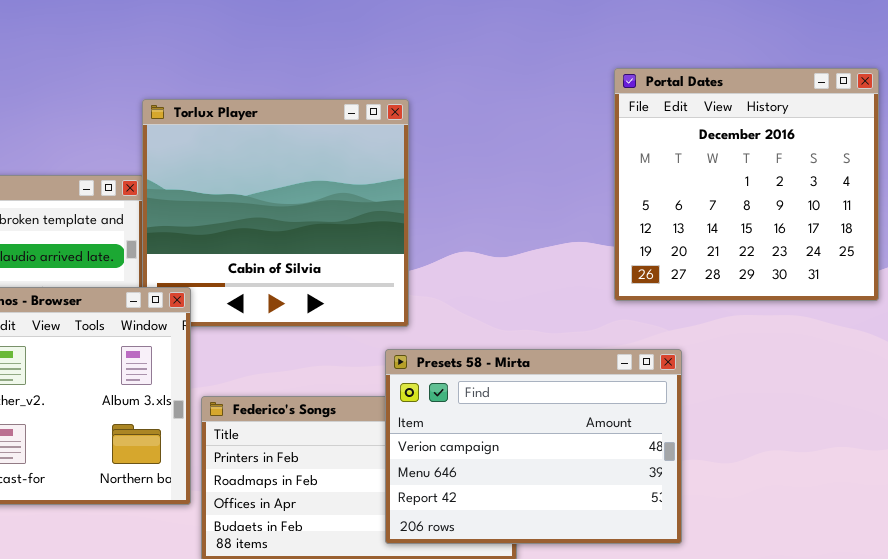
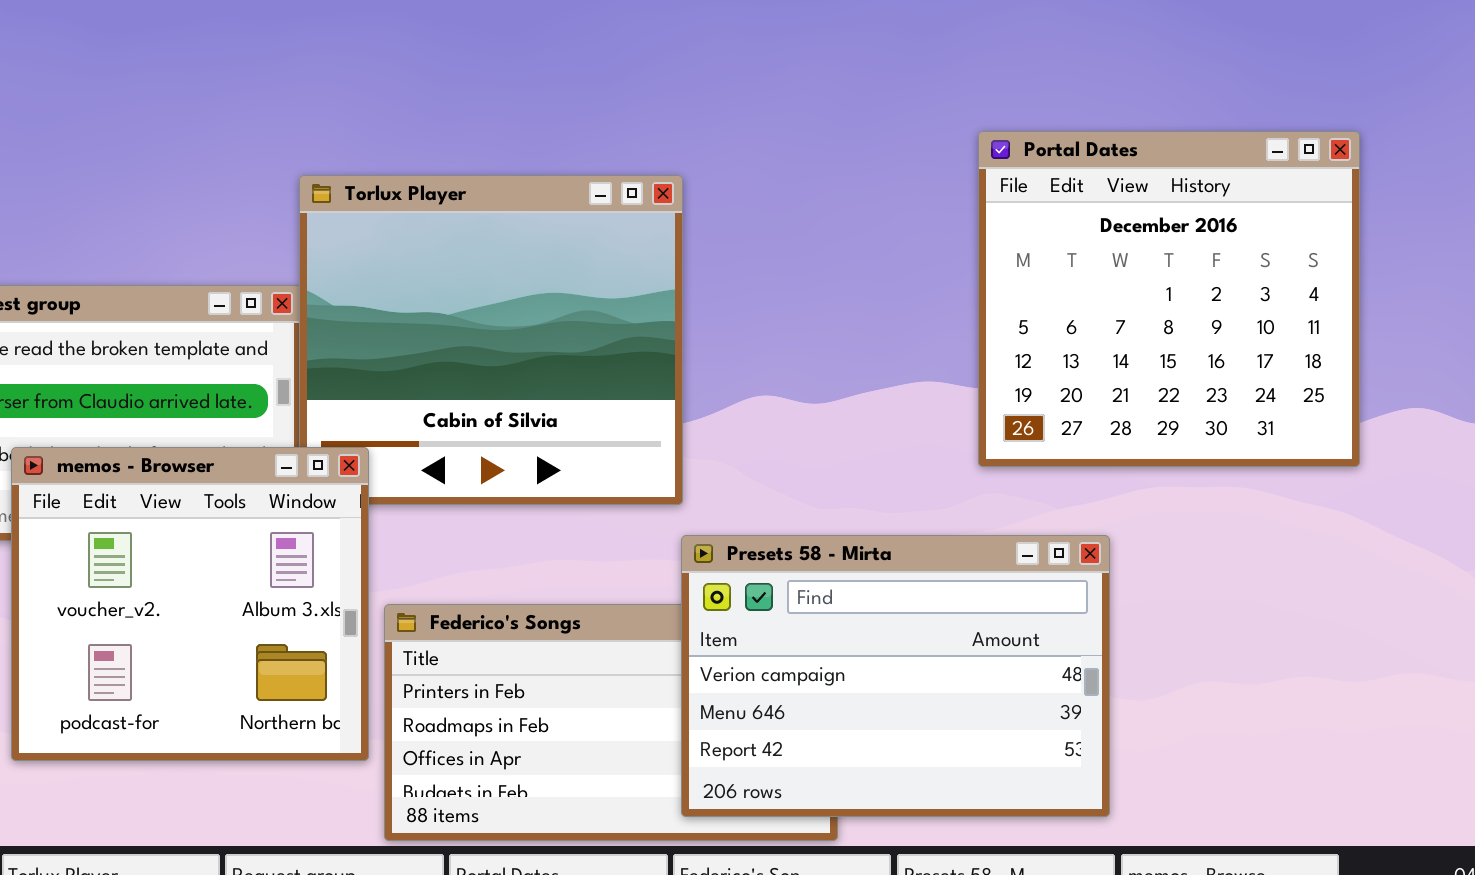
Presets 58 - Mirta: [385,349,682,544] -> [681,535,1110,817], moved

